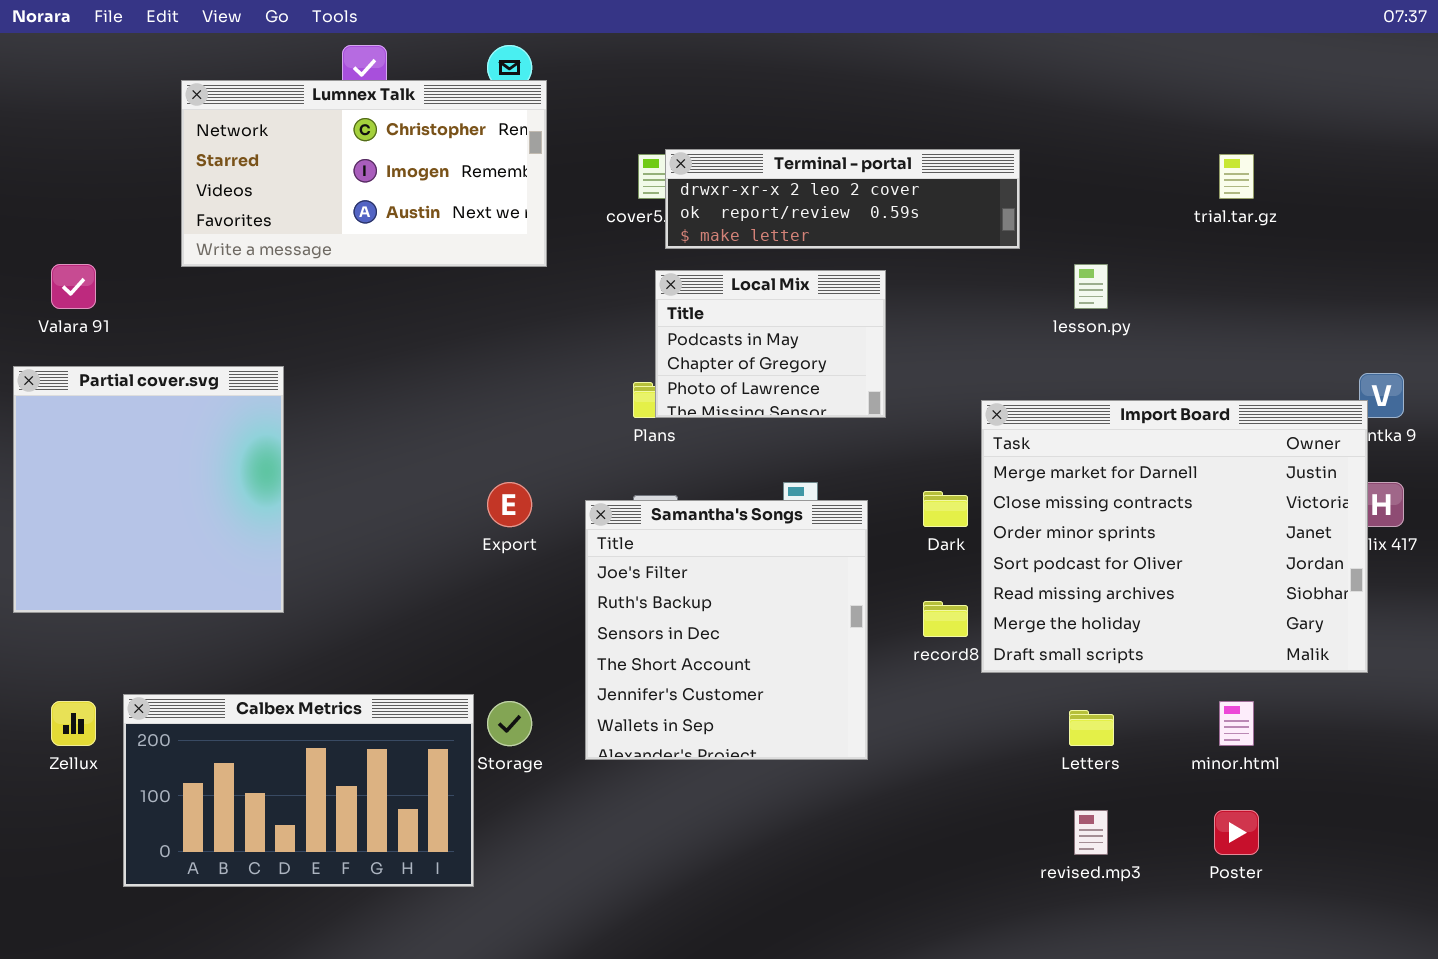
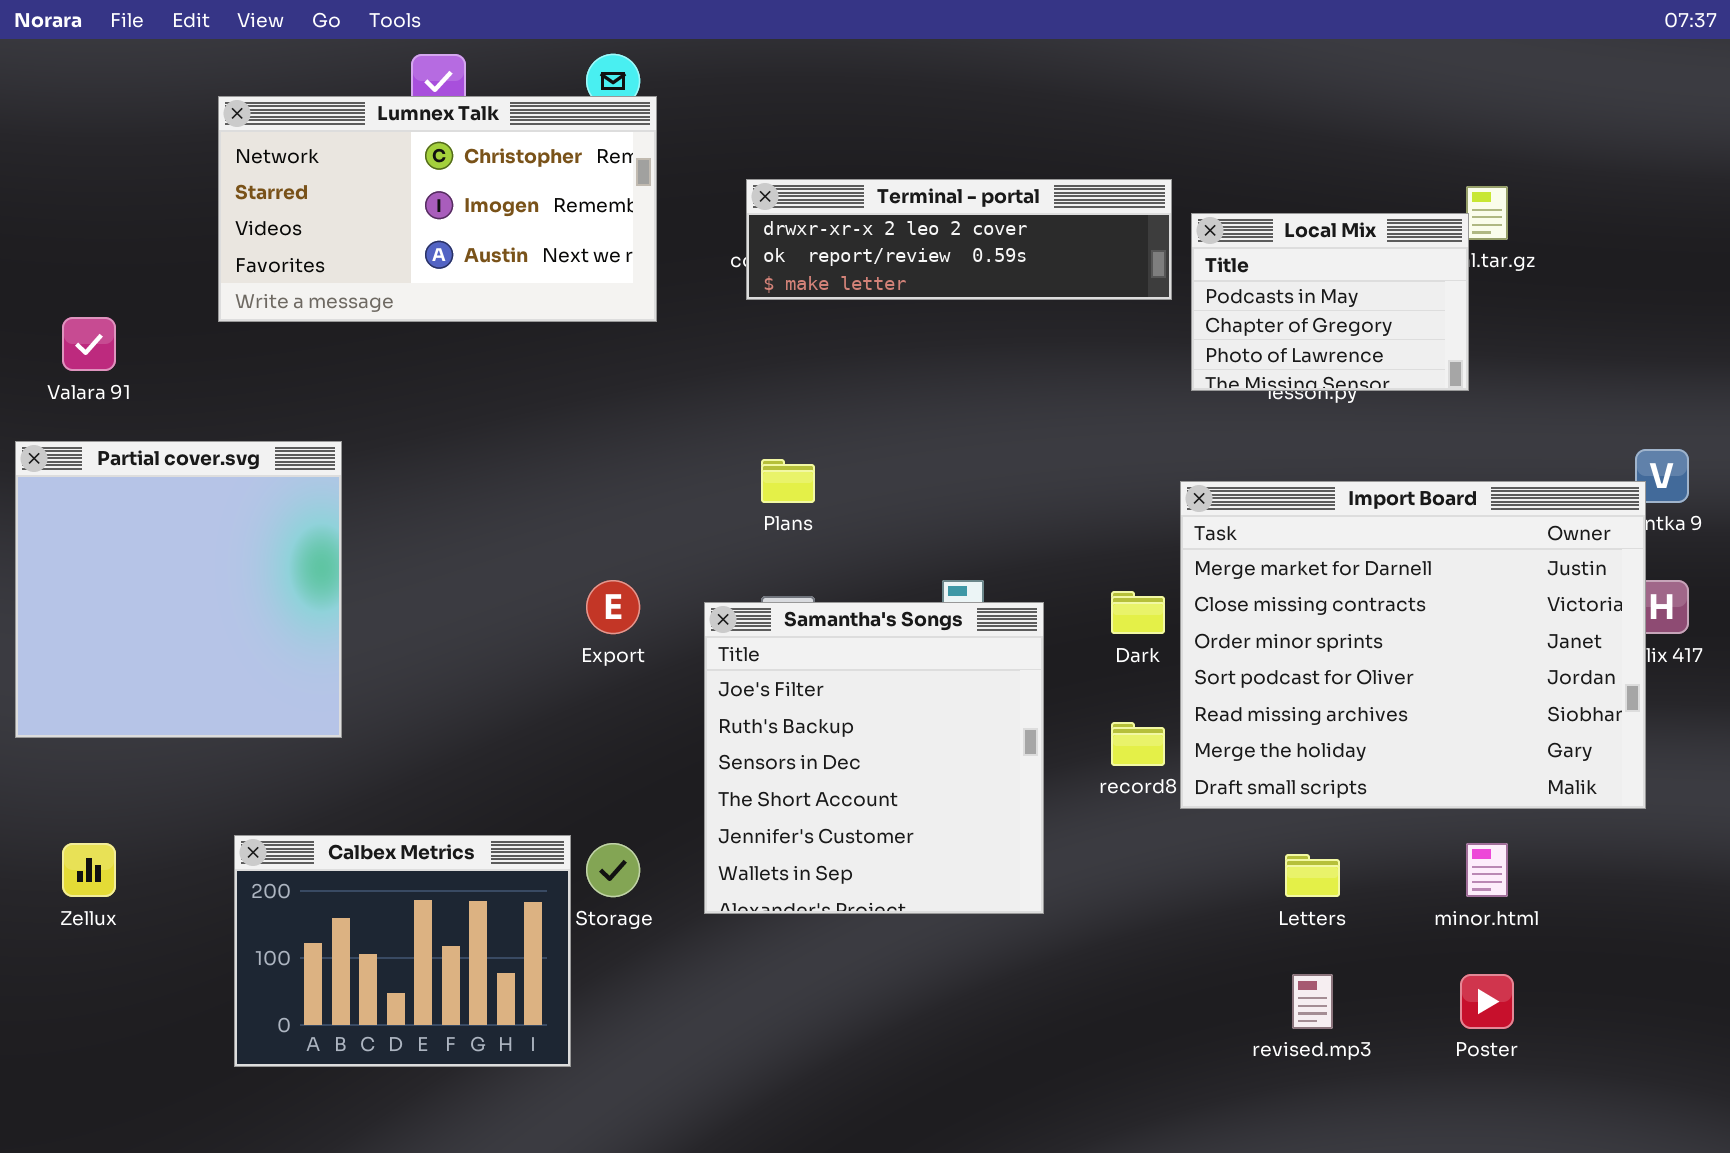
Terminal - portal: [665,149,1020,249] -> [746,179,1172,300], moved
Local Mix: [655,270,886,418] -> [1191,213,1469,391], moved
Calbex Metrics: [123,694,474,887] -> [234,835,571,1067], resized

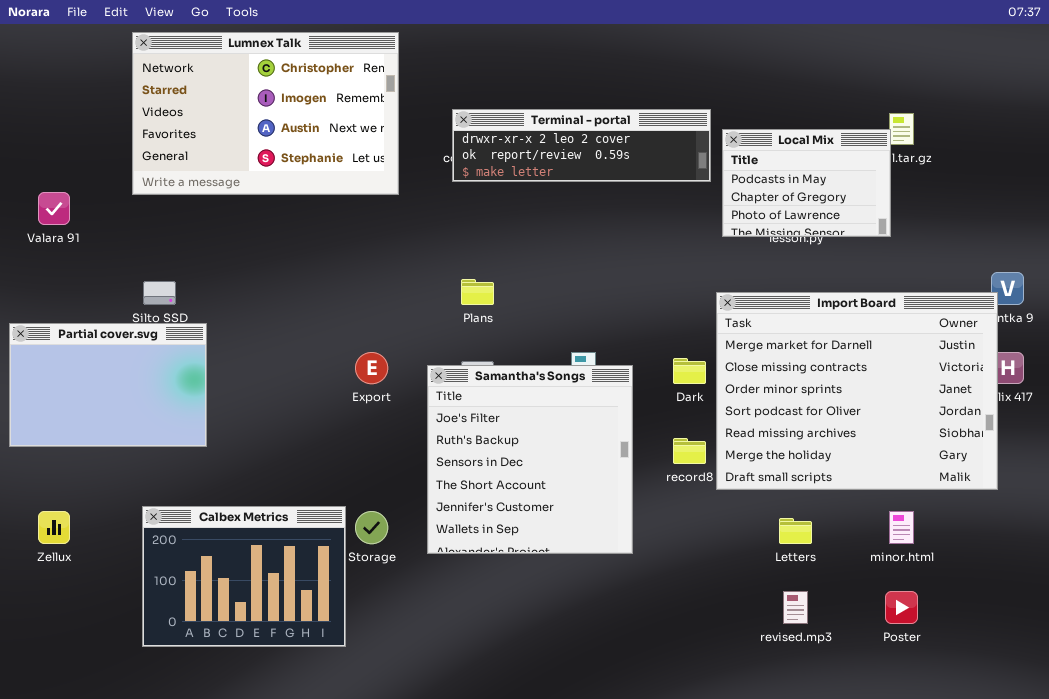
Lumnex Talk: [218,96,657,322] -> [132,32,399,195], resized
Partial cover.svg: [15,441,342,738] -> [9,323,207,447], resized

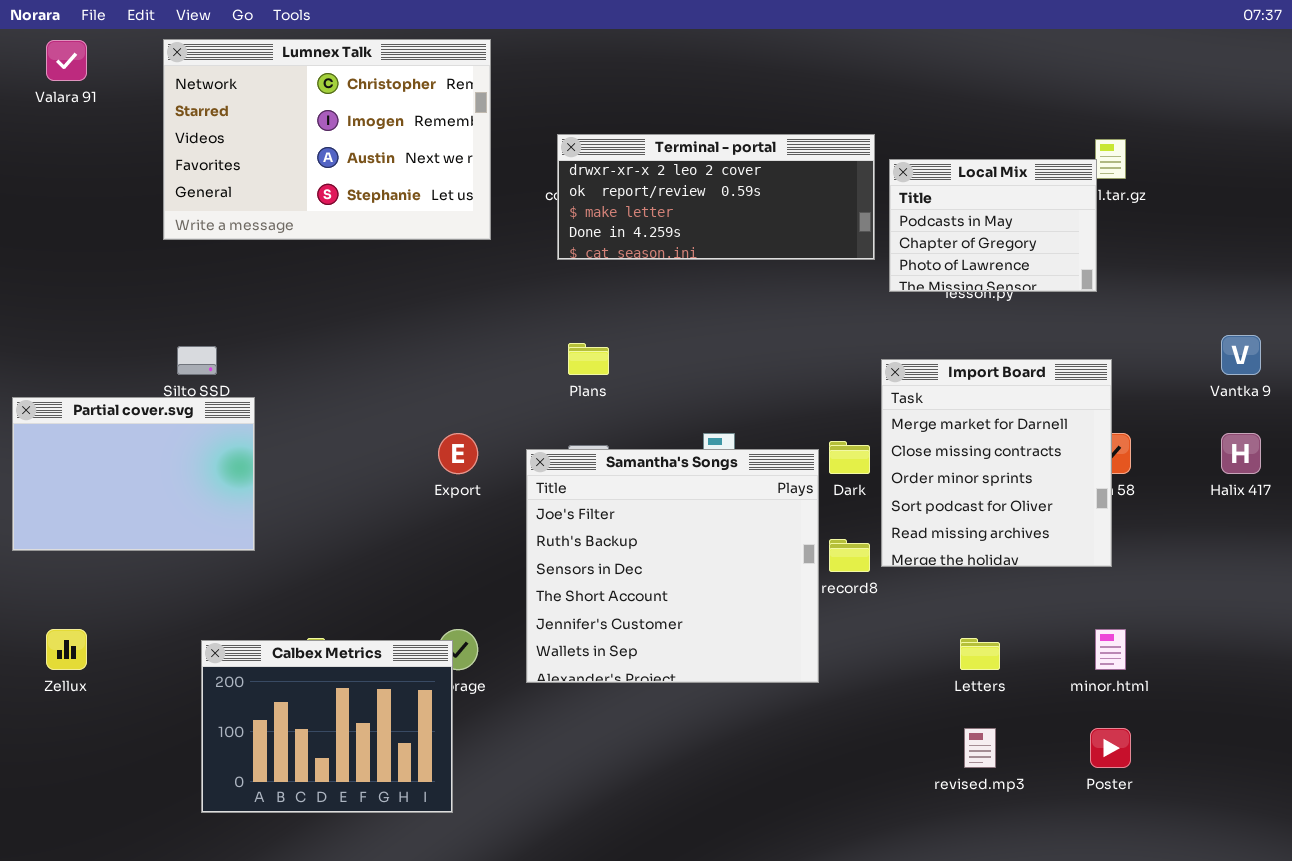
Terminal - portal: [452,109,711,182] -> [557,134,875,260], resized
Valara 91: [38,192,70,225] -> [46,40,87,81], moved
Import Board: [716,292,998,490] -> [881,359,1112,567], resized
Samantha's Songs: [427,365,633,554] -> [526,449,819,683], resized
Calbex Metrics: [142,506,346,647] -> [201,640,453,813], moved

